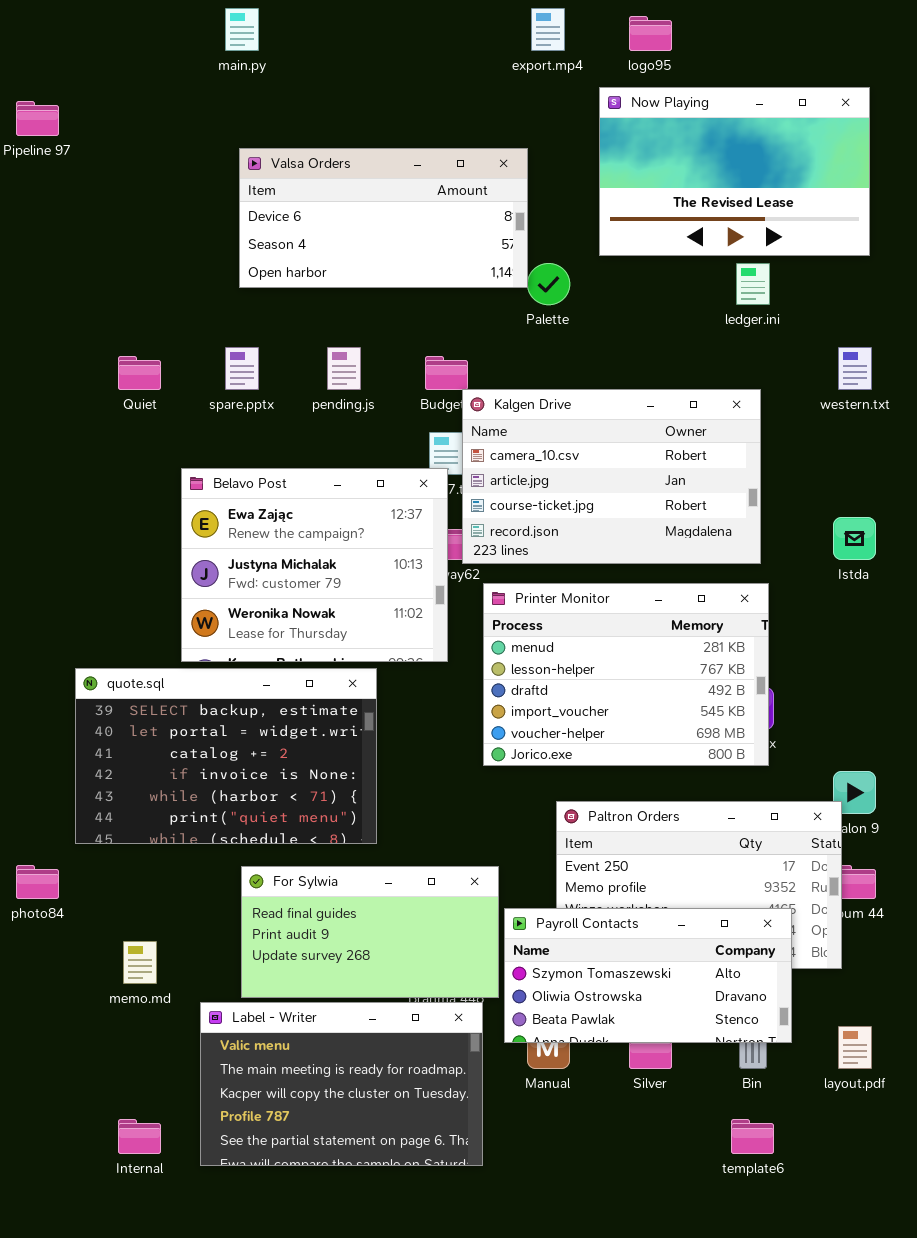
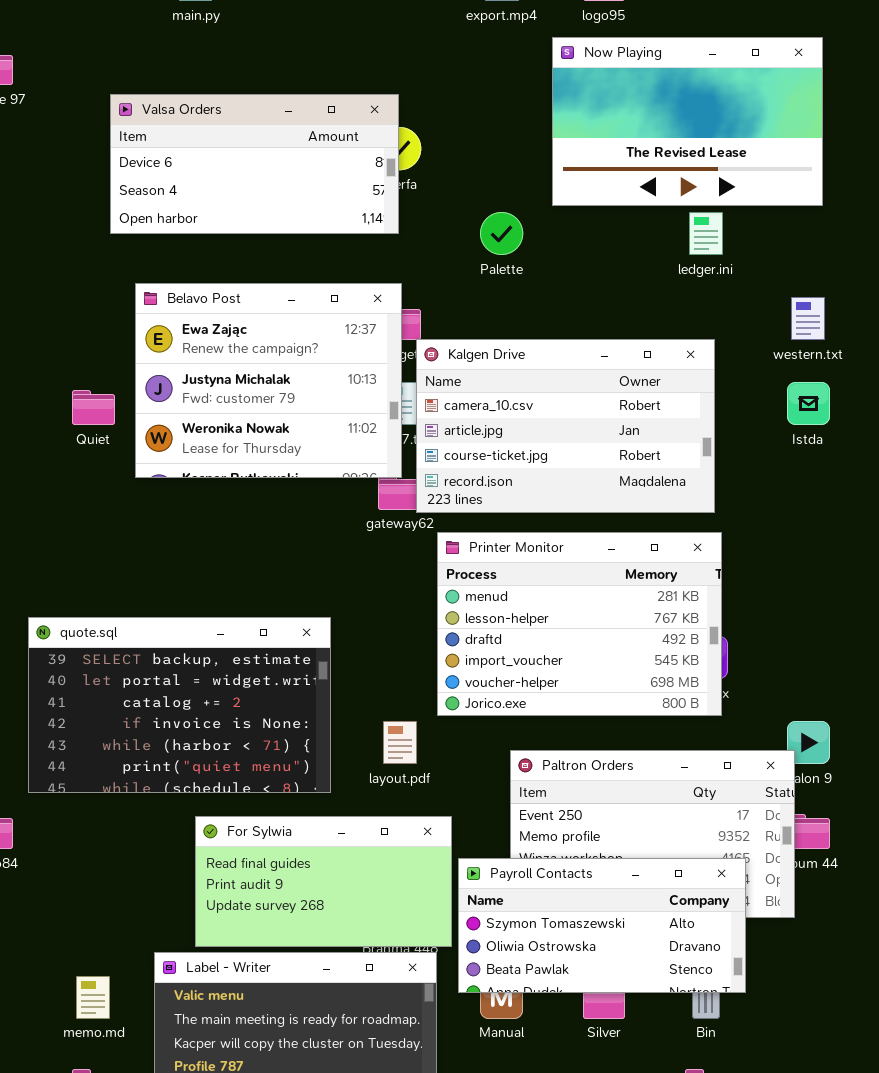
Valsa Orders: [239,148,528,288] -> [110,94,399,234], moved
Quiet: [118,356,161,390] -> [72,390,115,425], moved
Belavo Post: [181,468,448,662] -> [135,283,402,478], moved
Istda: [833,517,876,560] -> [787,382,830,425], moved
memo.md: [123,941,157,984] -> [76,976,110,1019], moved
layout.pdf: [838,1026,872,1069] -> [383,721,417,764], moved

